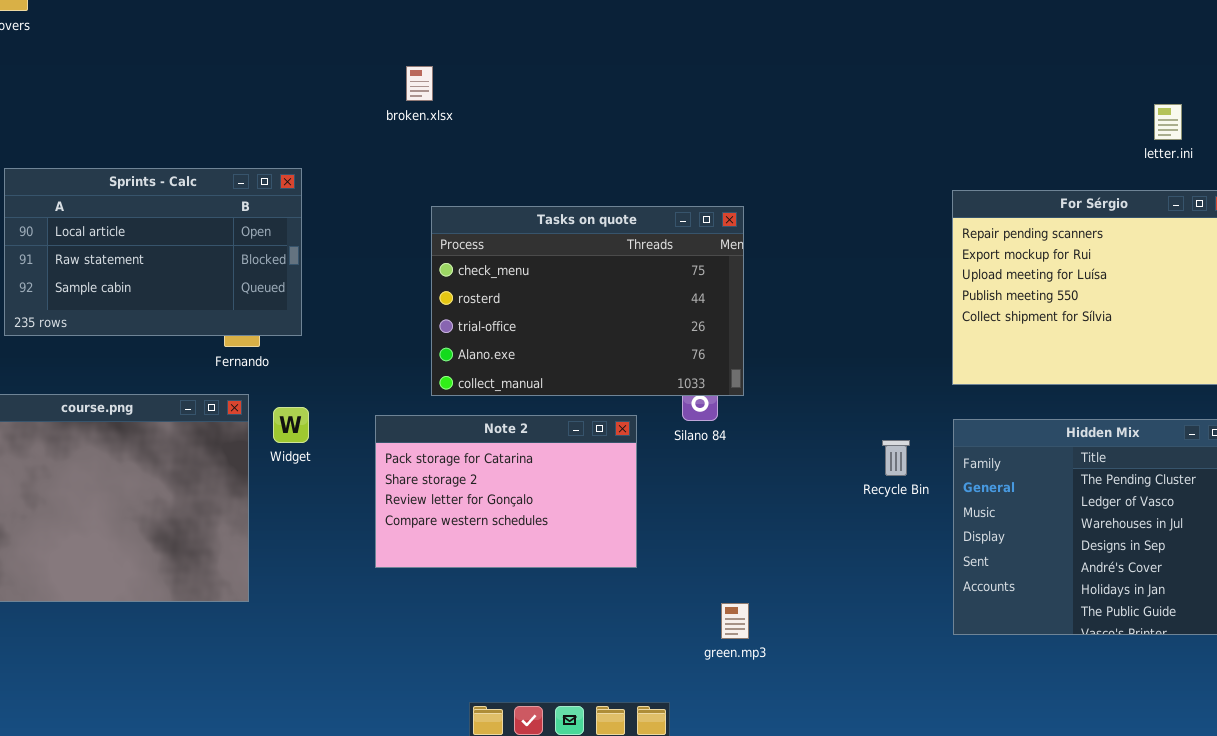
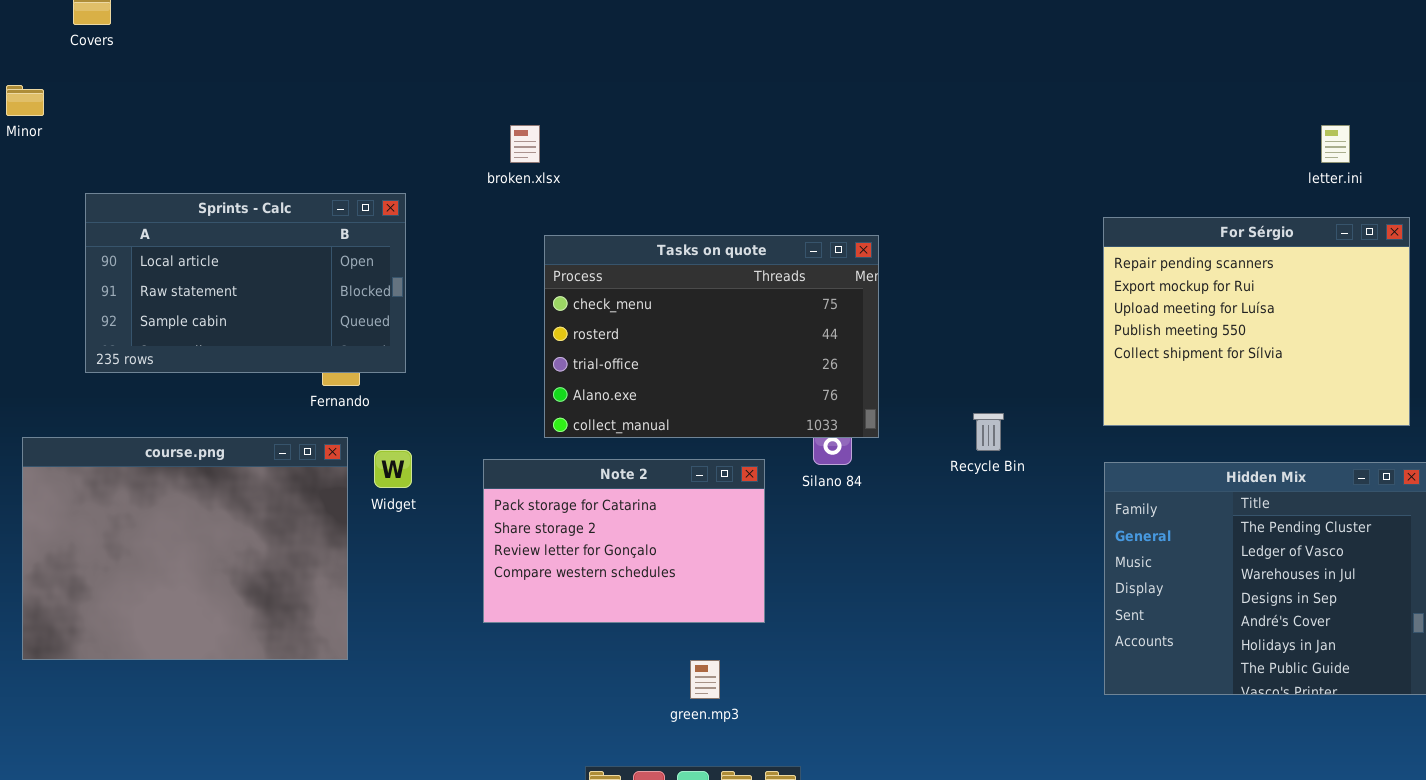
broken.xlsx: [406,66,433,101] -> [510,125,540,163], moved
Recycle Bin: [882,440,910,476] -> [973,413,1004,451], moved
green.mp3: [721,603,749,639] -> [690,660,720,699], moved

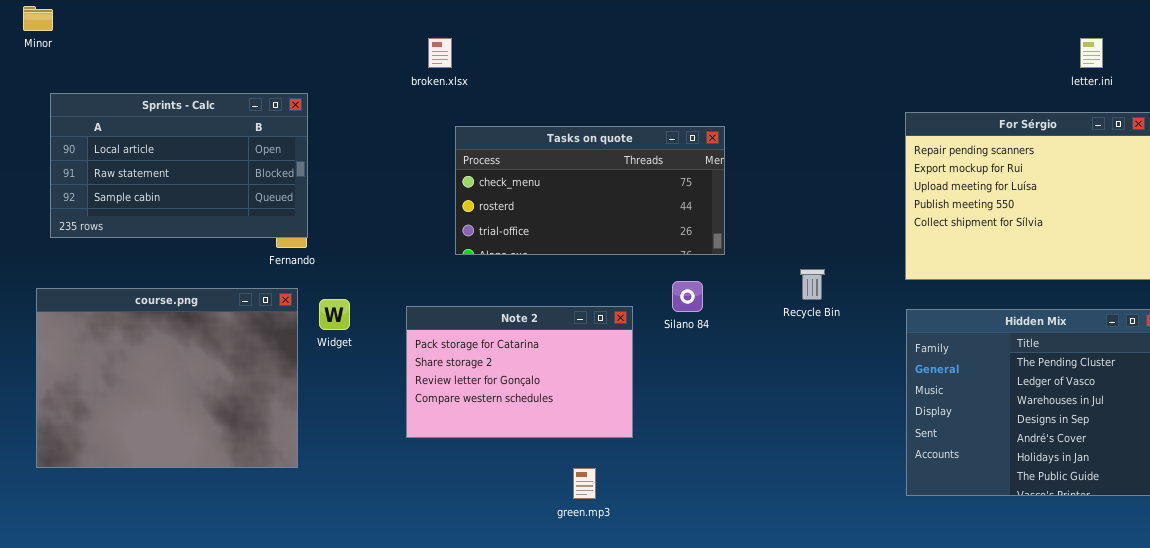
Sprints - Calc: [85,193,406,373] -> [50,93,308,238], moved
Tasks on quote: [544,235,879,438] -> [455,126,725,255], resized

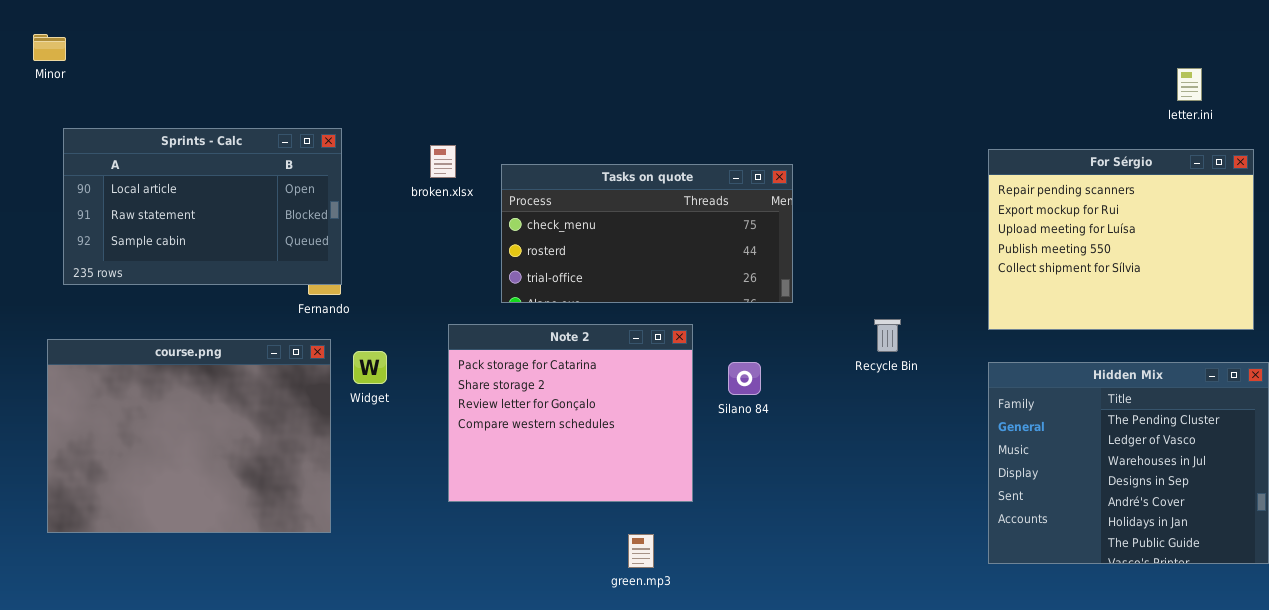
broken.xlsx: [428,38,452,68] -> [430,145,456,178], moved
Silano 84: [672,281,703,312] -> [728,362,761,395], moved
Note 2: [406,306,633,438] -> [448,324,693,502], resized

